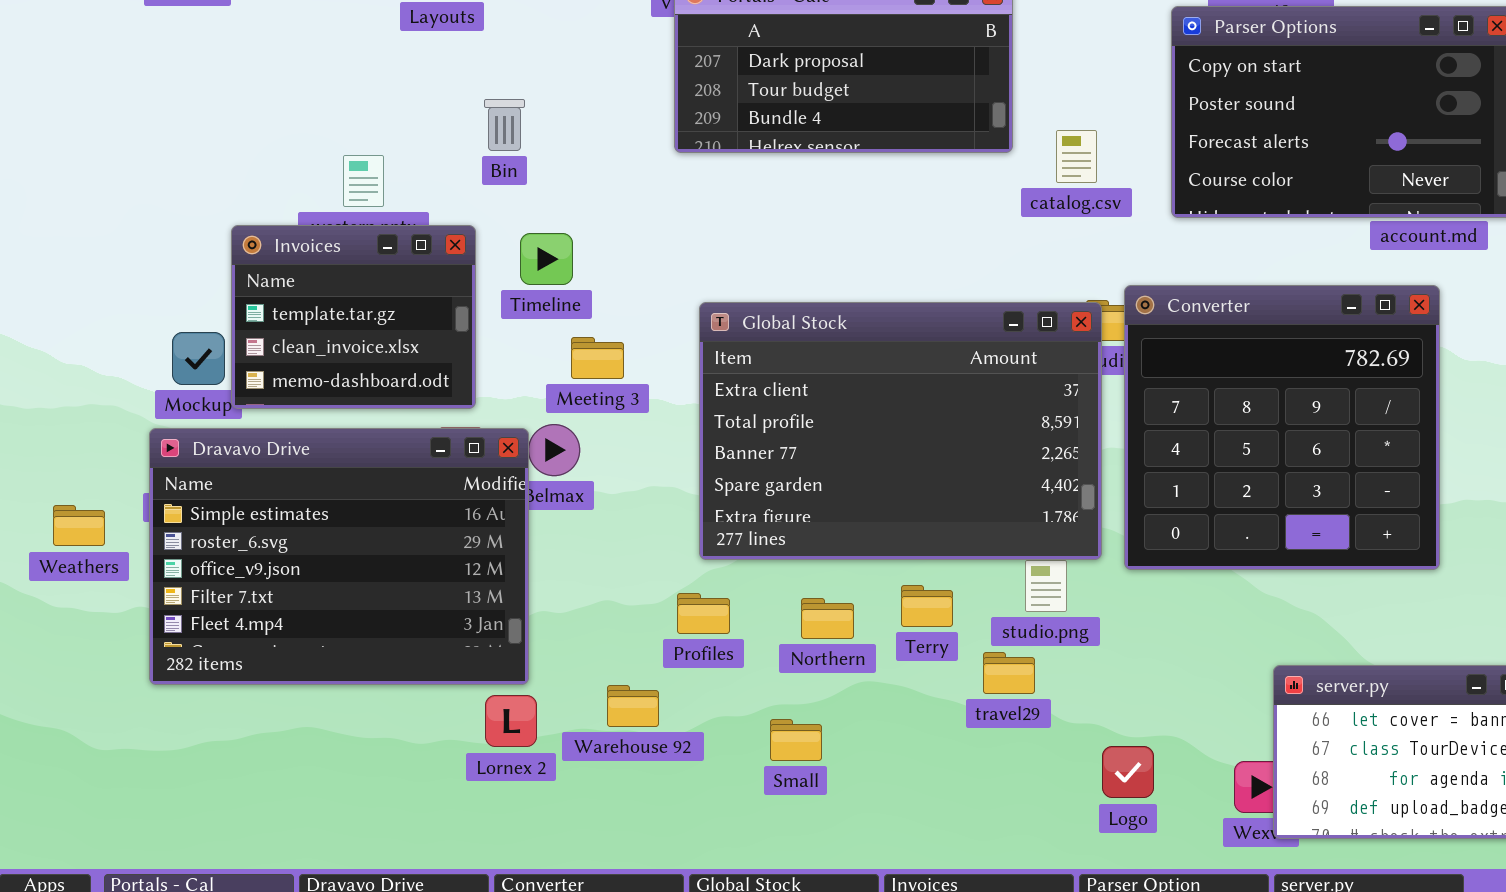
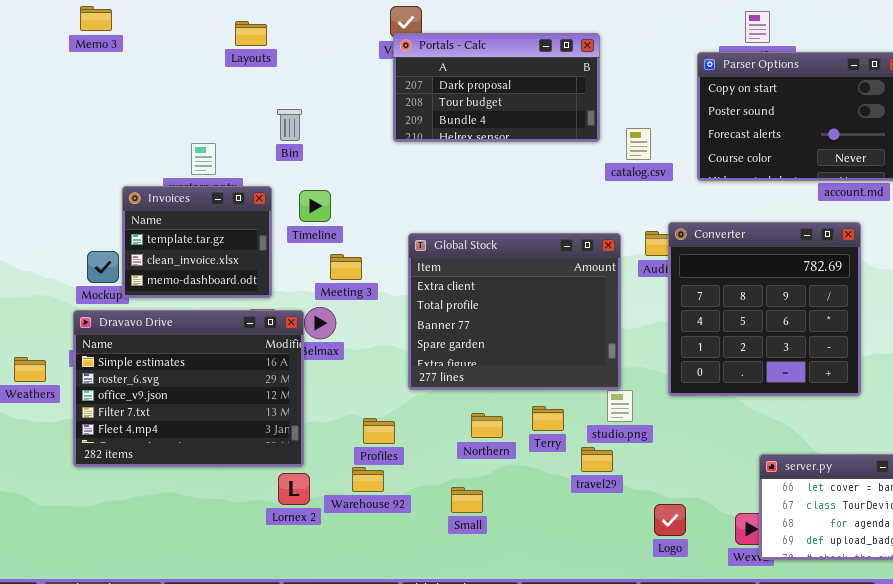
Global Stock: [699,302,1102,560] -> [408,233,621,390], resized
Profiles: [677,593,730,634] -> [363,418,395,444], moved

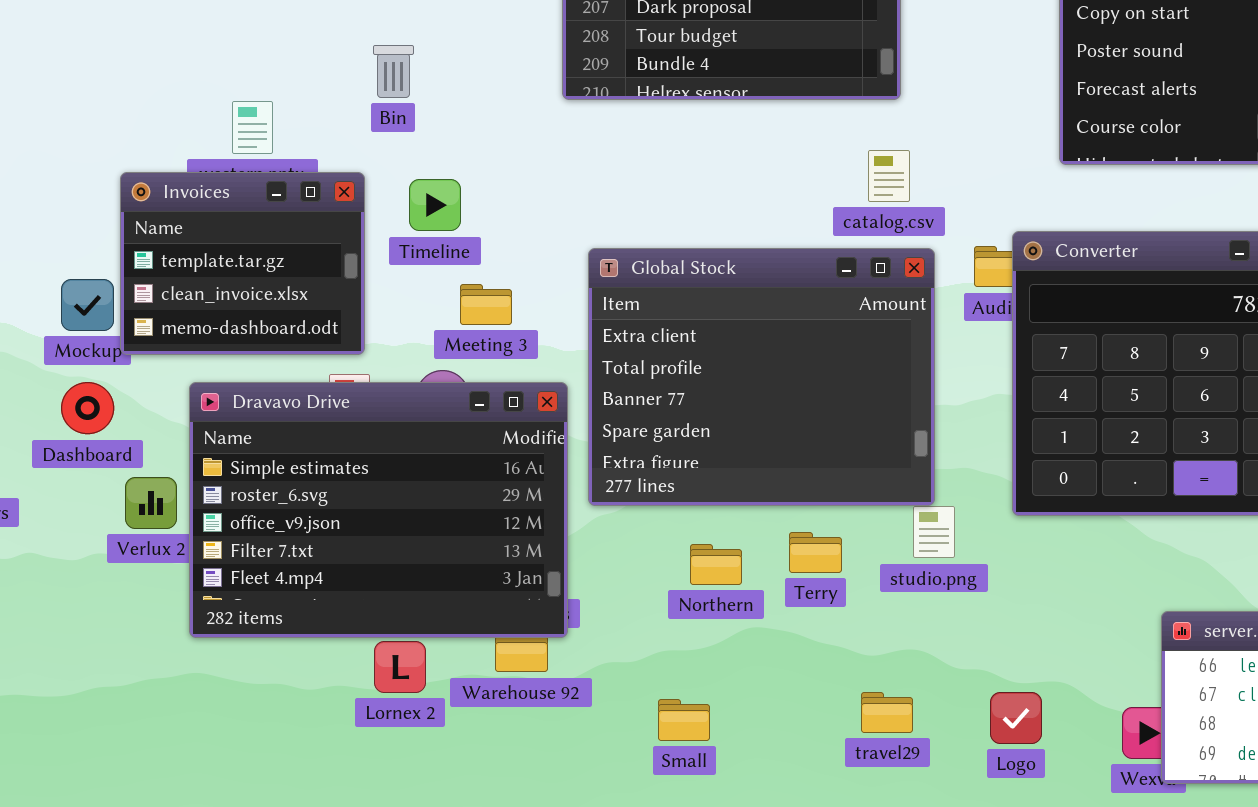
catalog.csv: [626,128,651,160] -> [868,150,910,202], moved
Dravavo Drive: [73,310,304,467] -> [189,382,568,638], moved
travel29: [581,447,613,472] -> [861,692,913,733], moved
Small: [451,487,483,513] -> [658,699,710,741], moved

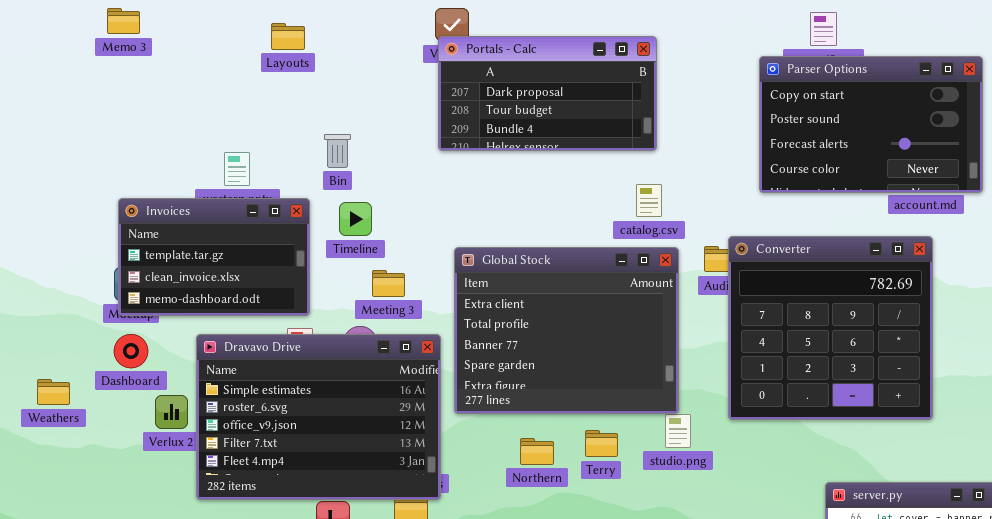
Bin: [373,45,414,98] -> [324,134,351,168], moved
Invoices: [120,172,365,355] -> [118,198,310,316], resized

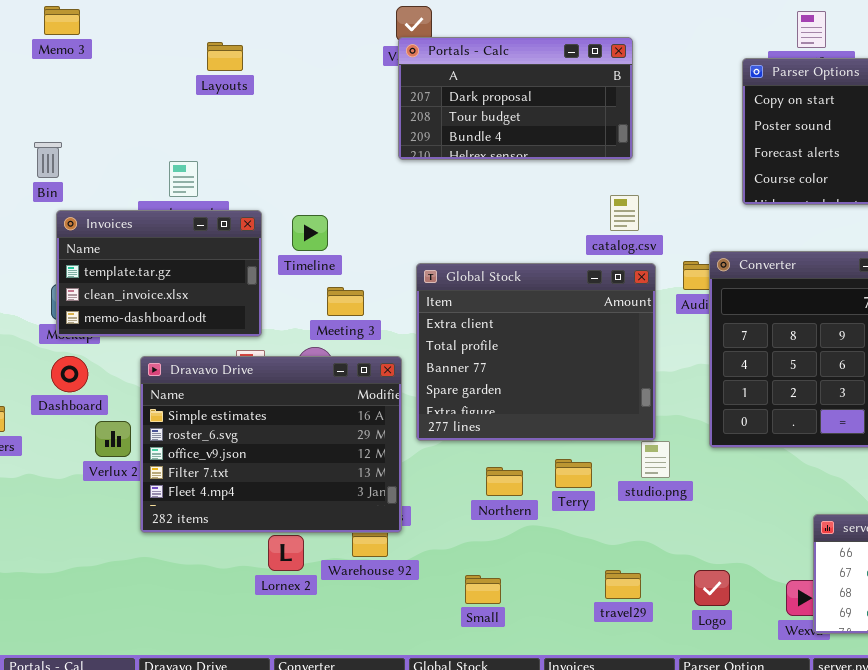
Layouts: [271,23,305,50] -> [207,42,243,71], moved
Bin: [324,134,351,168] -> [34,142,62,178], moved

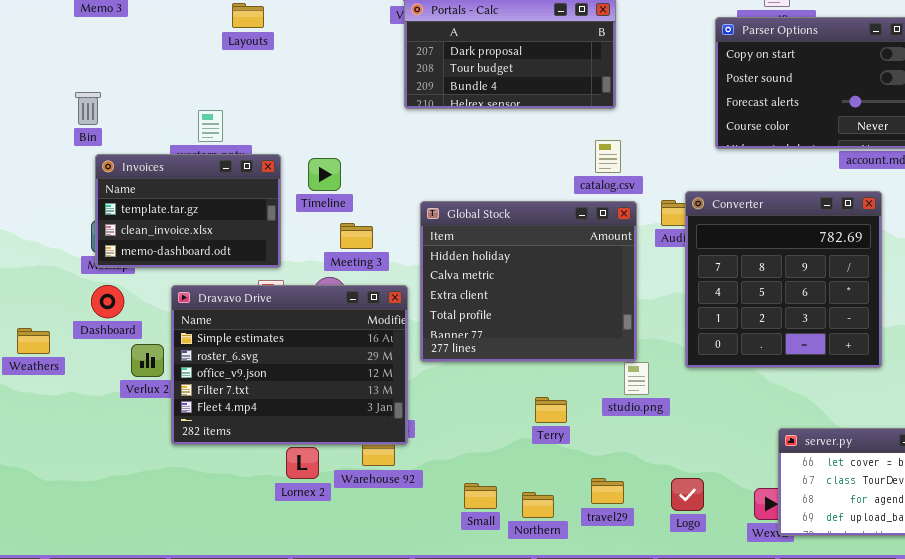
Global Stock: [416,263,656,441] -> [420,201,637,362], scrolled up 2 rows
Terry: [555,459,592,488] -> [535,397,567,423], moved
Northern: [486,467,523,496] -> [522,492,554,518], moved

